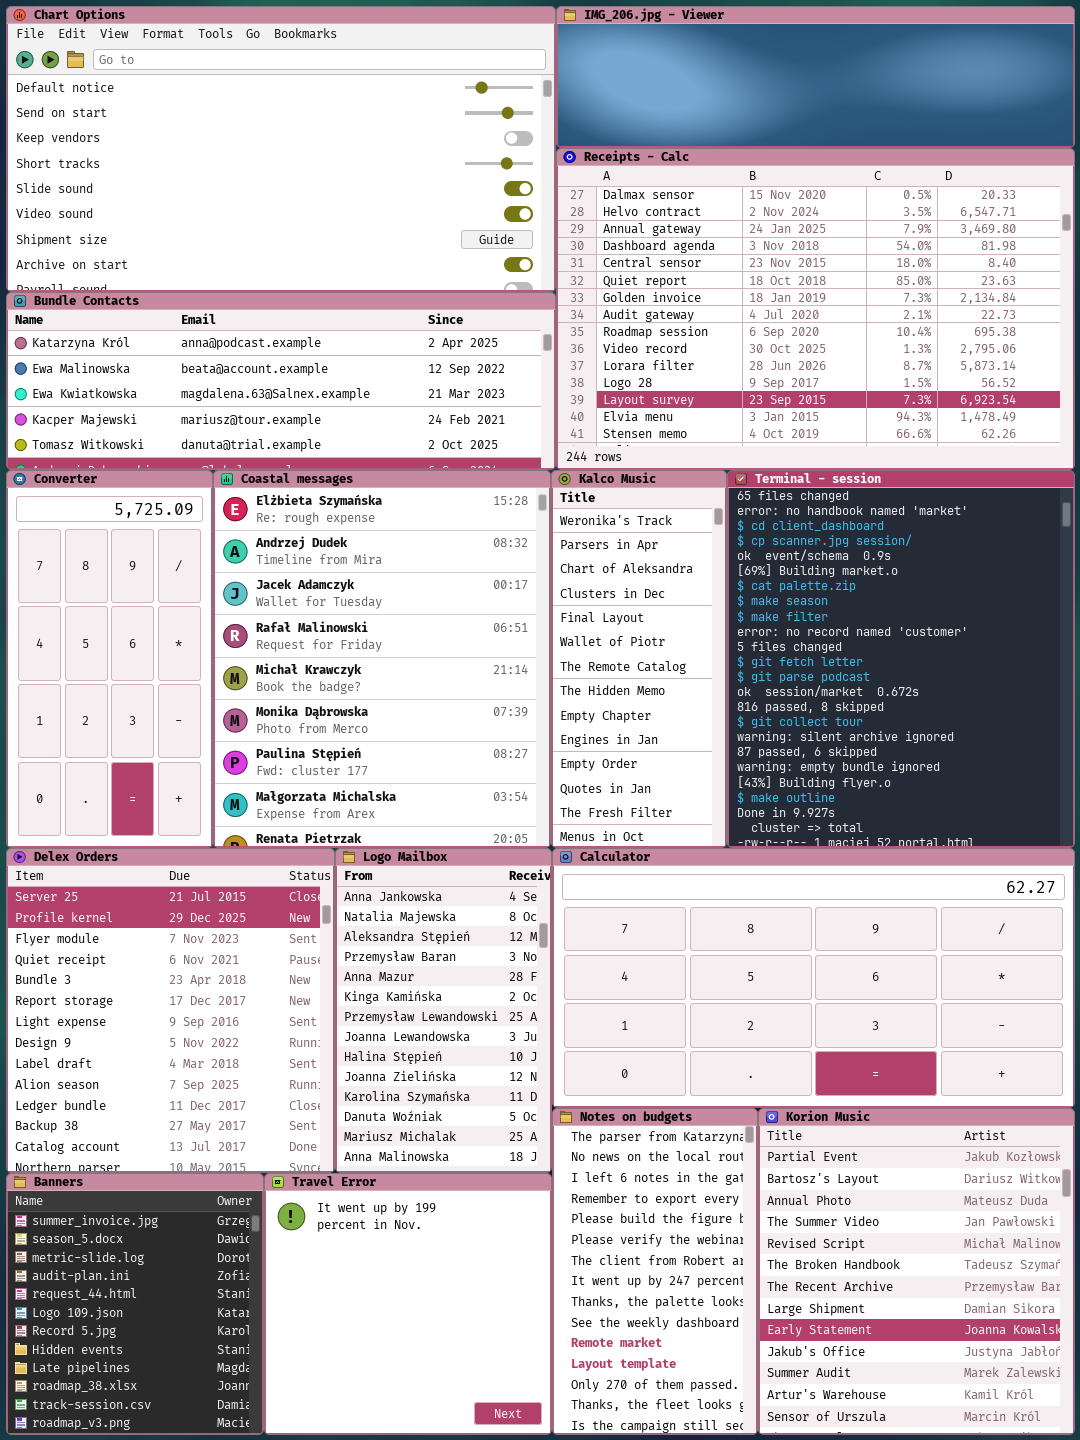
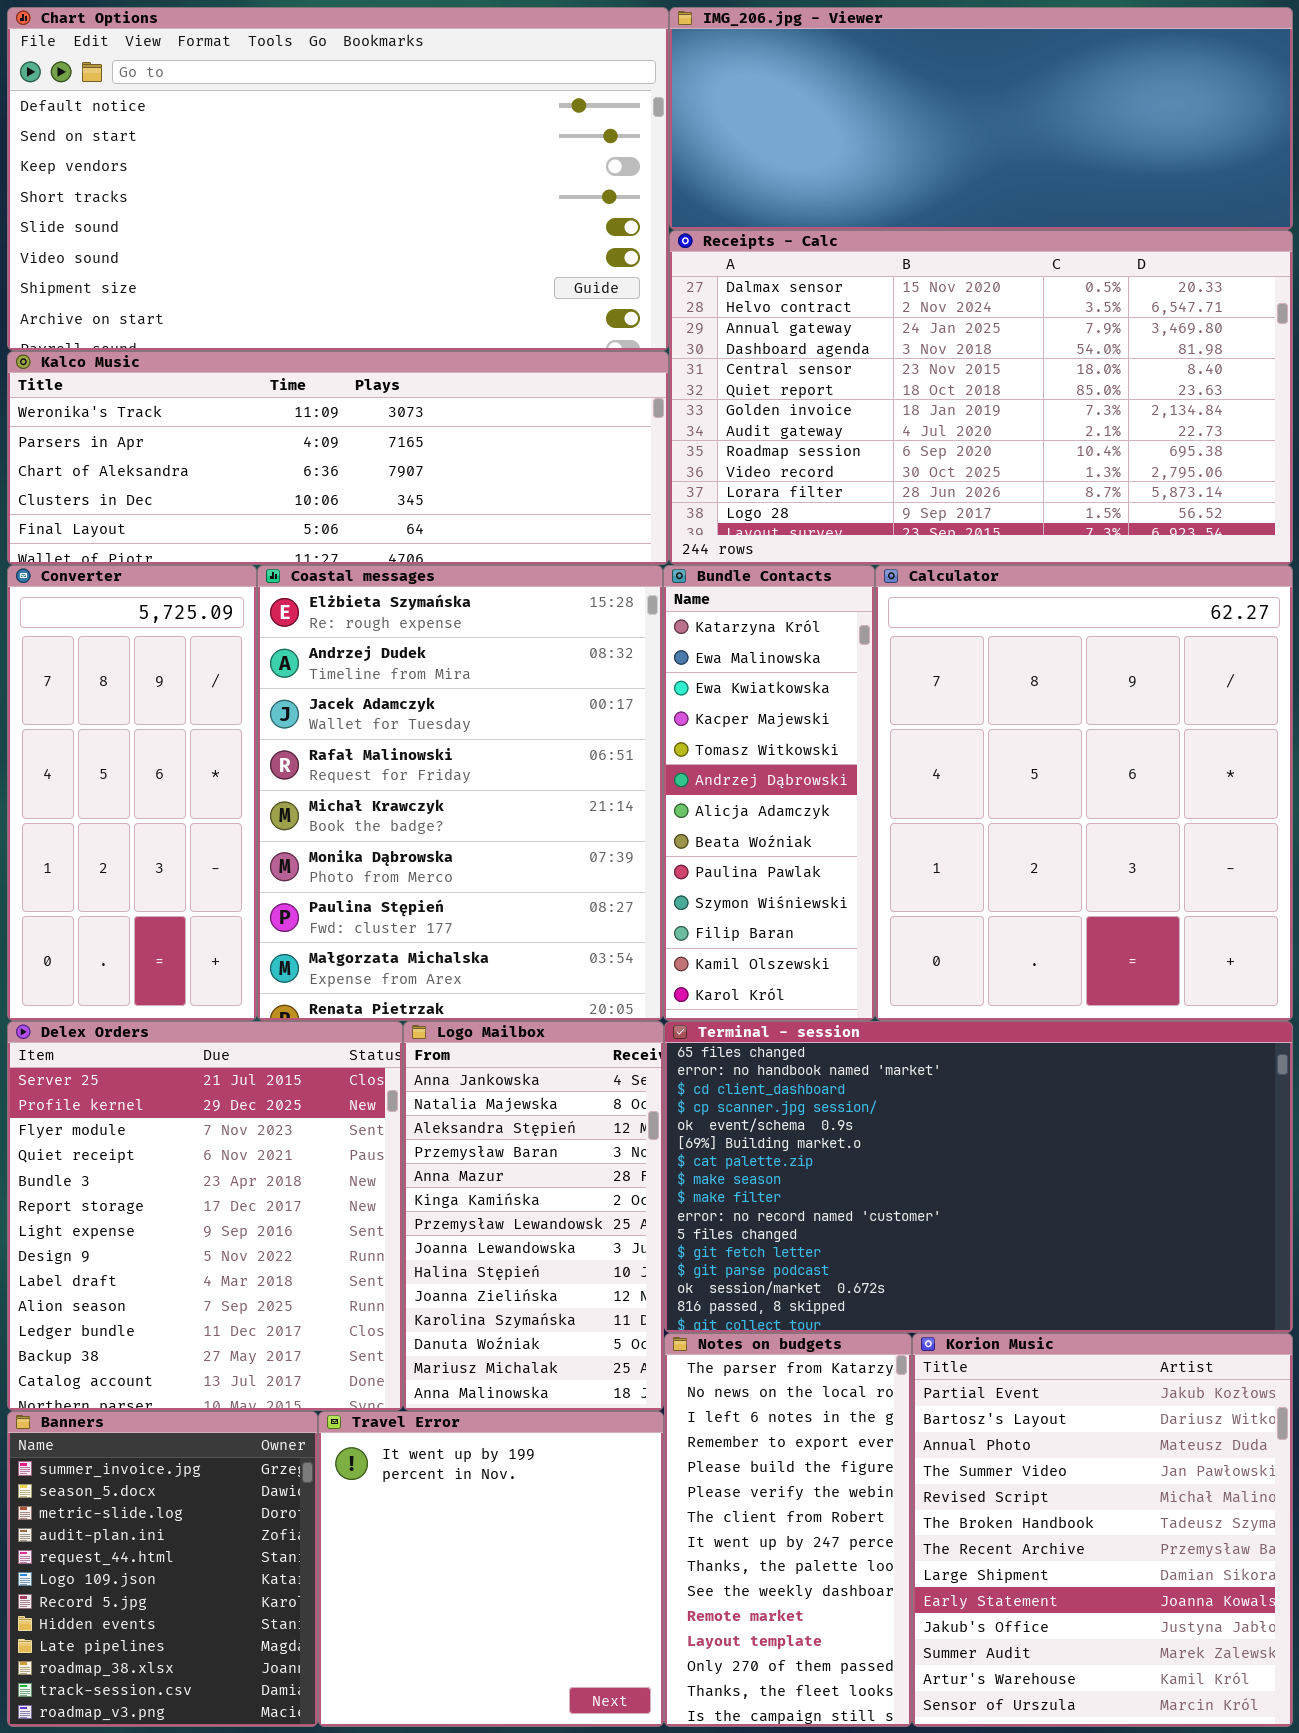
IMG_206.jpg - Viewer: [556,6,1075,148] -> [669,7,1293,230], resized
Receipts - Calc: [556,148,1075,470] -> [669,230,1293,565], resized
Bundle Contacts: [6,292,556,470] -> [663,565,875,1021], moved, resized
Kalco Music: [551,470,727,848] -> [7,351,669,565], moved, resized
Terminal - session: [727,470,1075,848] -> [664,1021,1293,1333], moved, resized
Calculator: [552,848,1075,1108] -> [875,565,1293,1021], moved, resized

